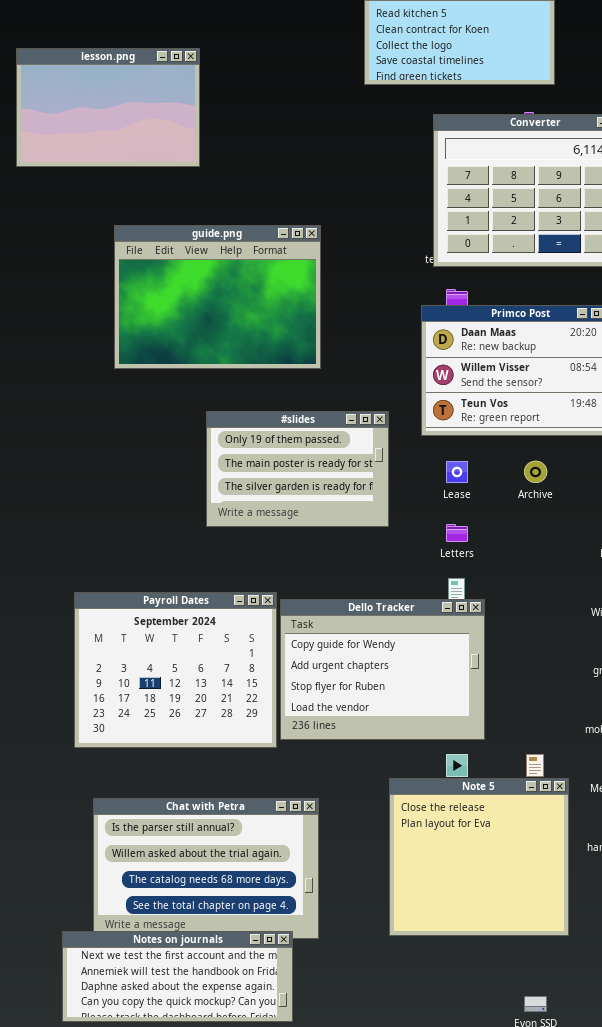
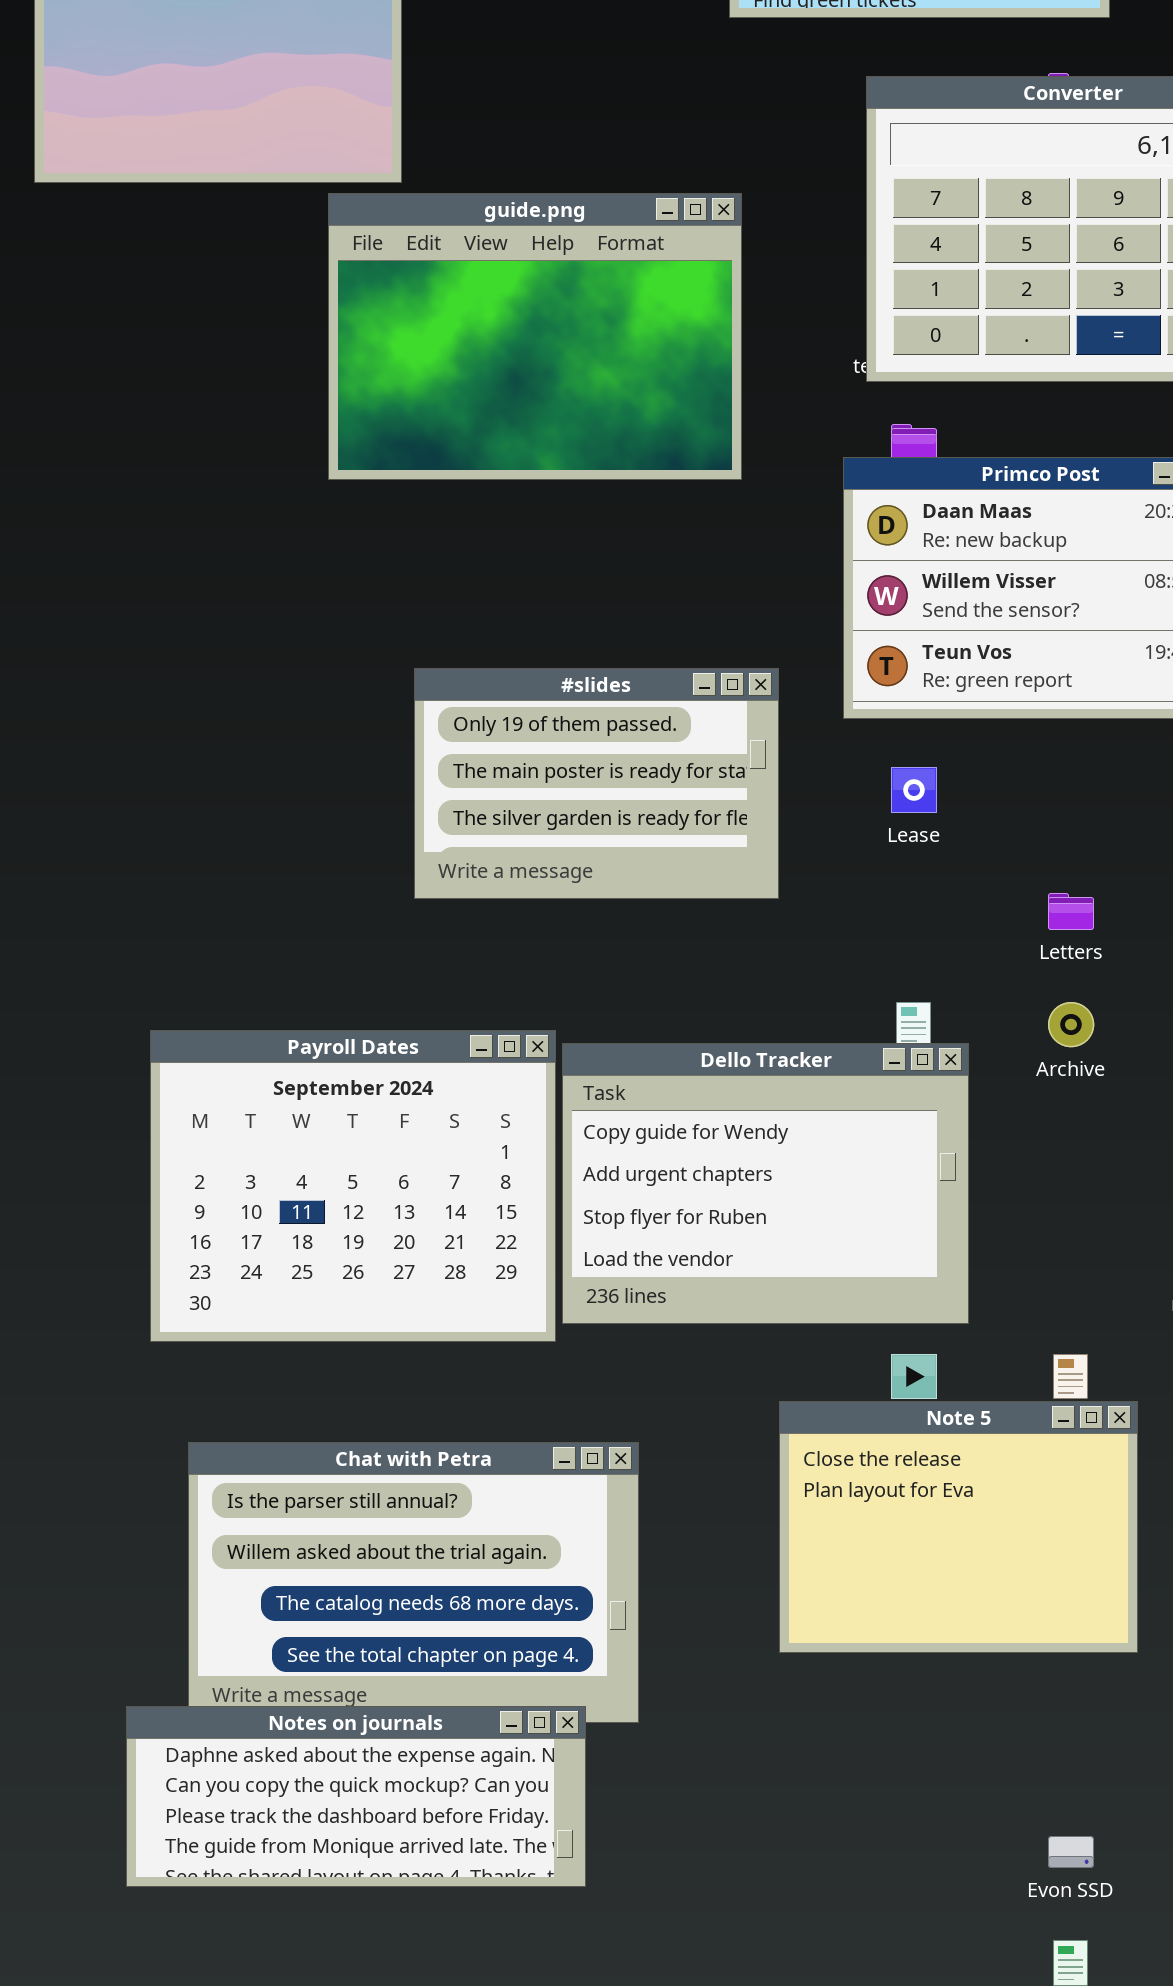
guide.png: [114,225,321,369] -> [328,193,742,480], moved
Archive: [524,461,547,483] -> [1048,1002,1094,1047], moved
Letters: [446,524,468,542] -> [1048,893,1094,930], moved
Note 5: [389,778,569,936] -> [779,1401,1138,1653], resized
Notes on journals: [62,931,293,1022] -> [126,1706,586,1887], scrolled down 2 rows

